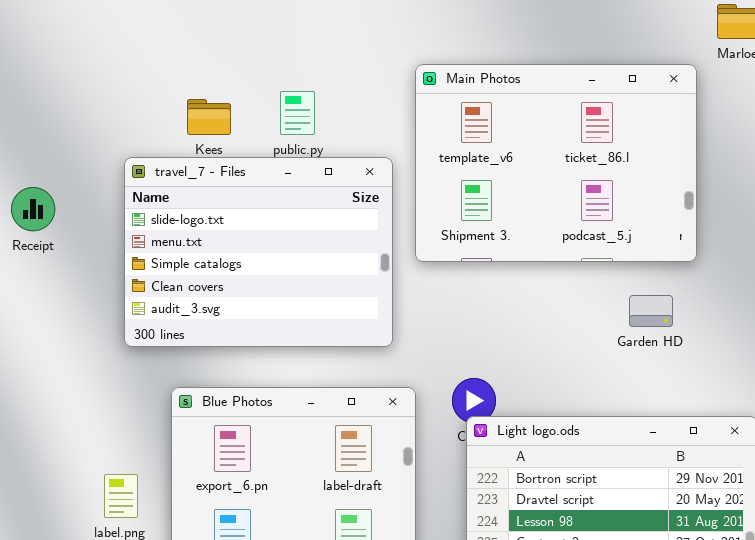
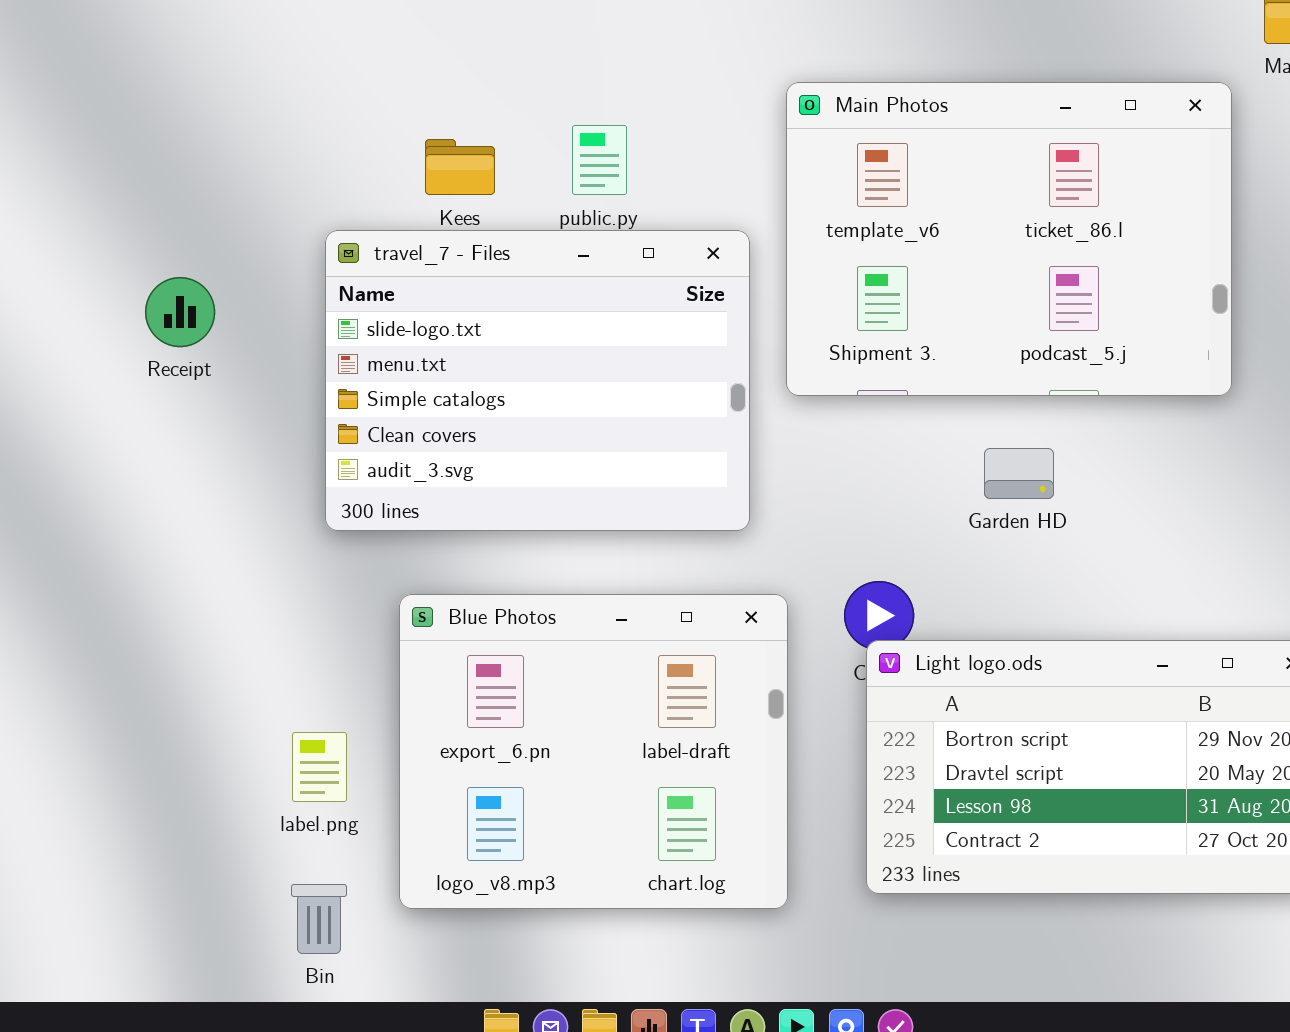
Garden HD: [629,295,673,327] -> [984,448,1054,499], moved

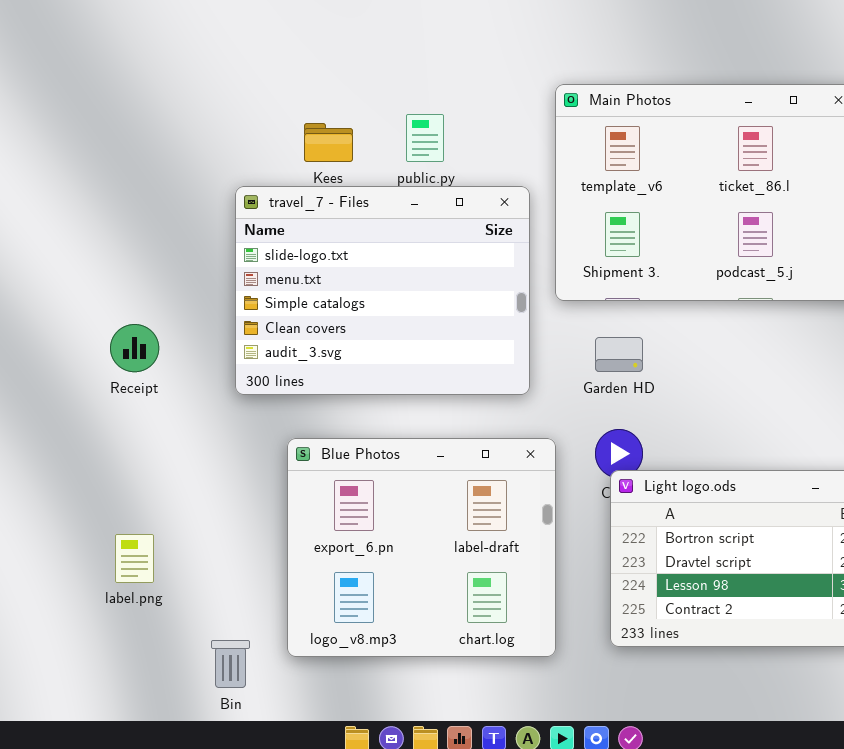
Receipt: [145,277,215,347] -> [110,324,159,372], moved
Garden HD: [984,448,1054,499] -> [595,337,643,372], moved
label.png: [292,732,347,802] -> [115,534,154,583], moved

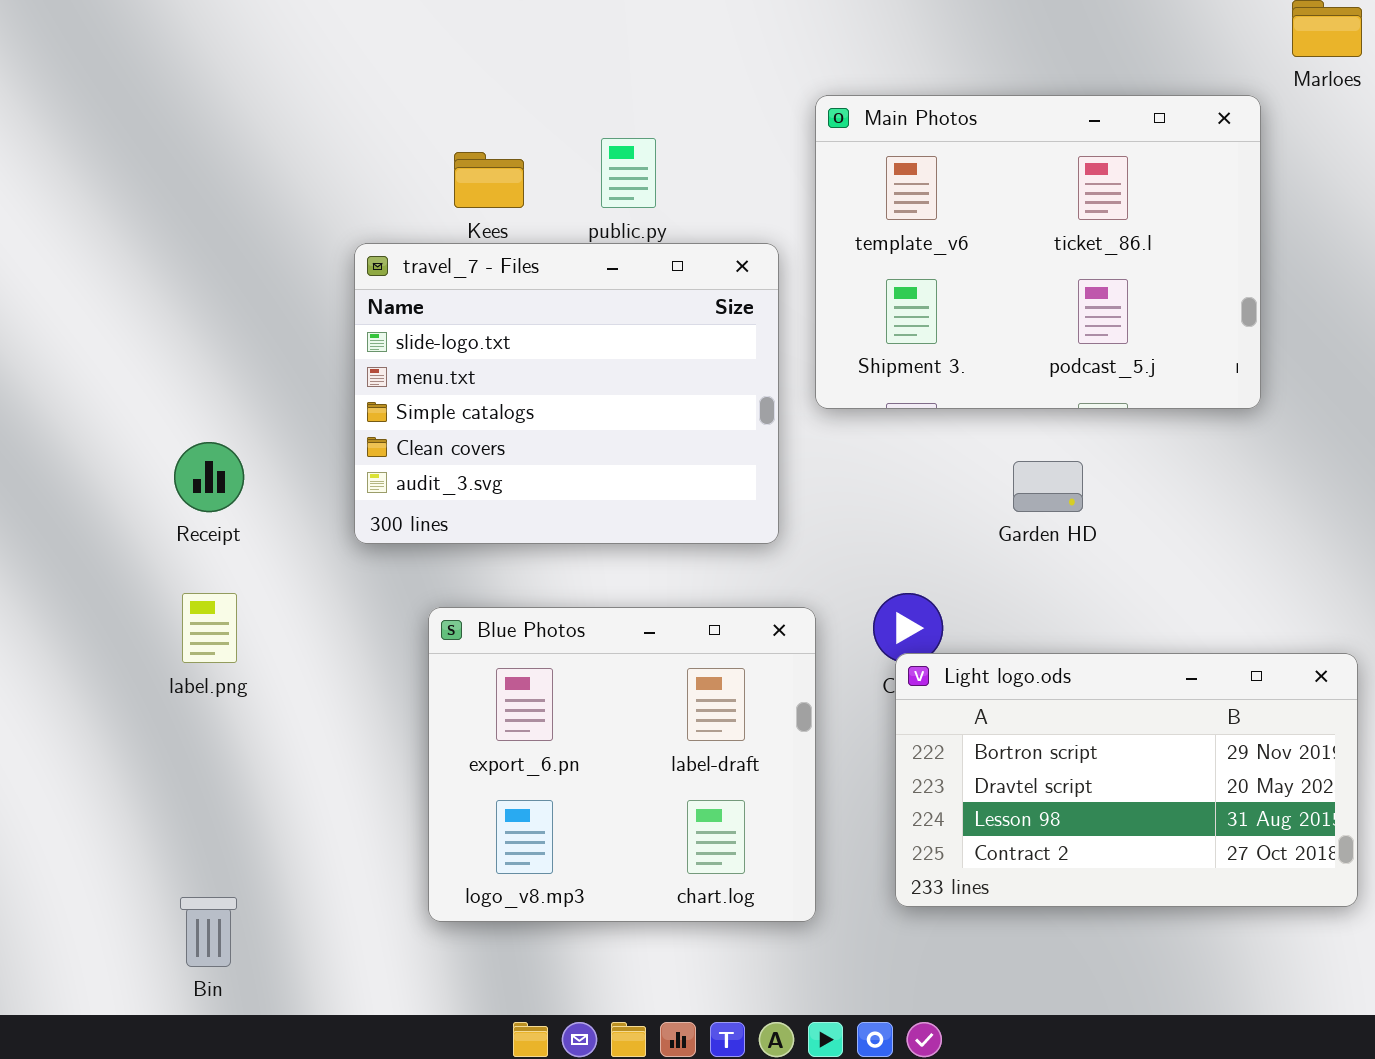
Garden HD: [595,337,643,372] -> [1013,461,1083,512], moved
label.png: [115,534,154,583] -> [182,593,237,663], moved
Bin: [211,640,250,688] -> [180,897,237,967], moved

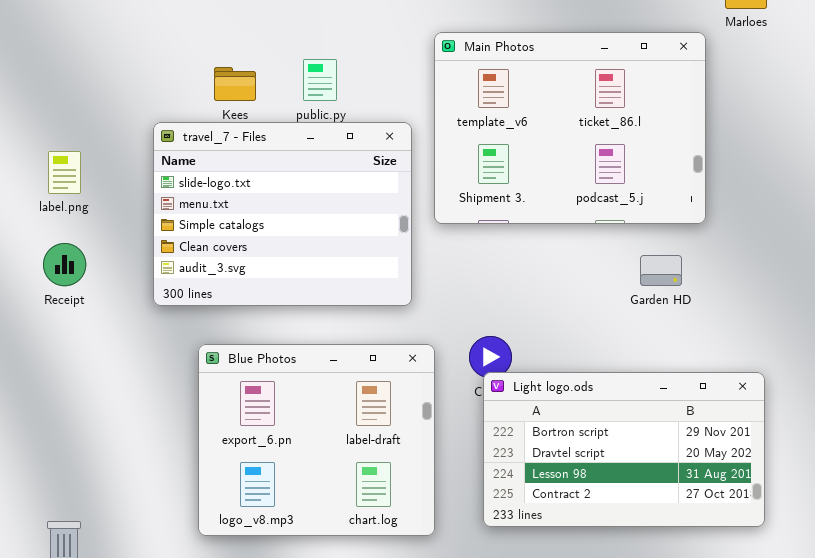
Garden HD: [1013,461,1083,512] -> [640,255,682,286], moved
label.png: [182,593,237,663] -> [48,151,81,194], moved

